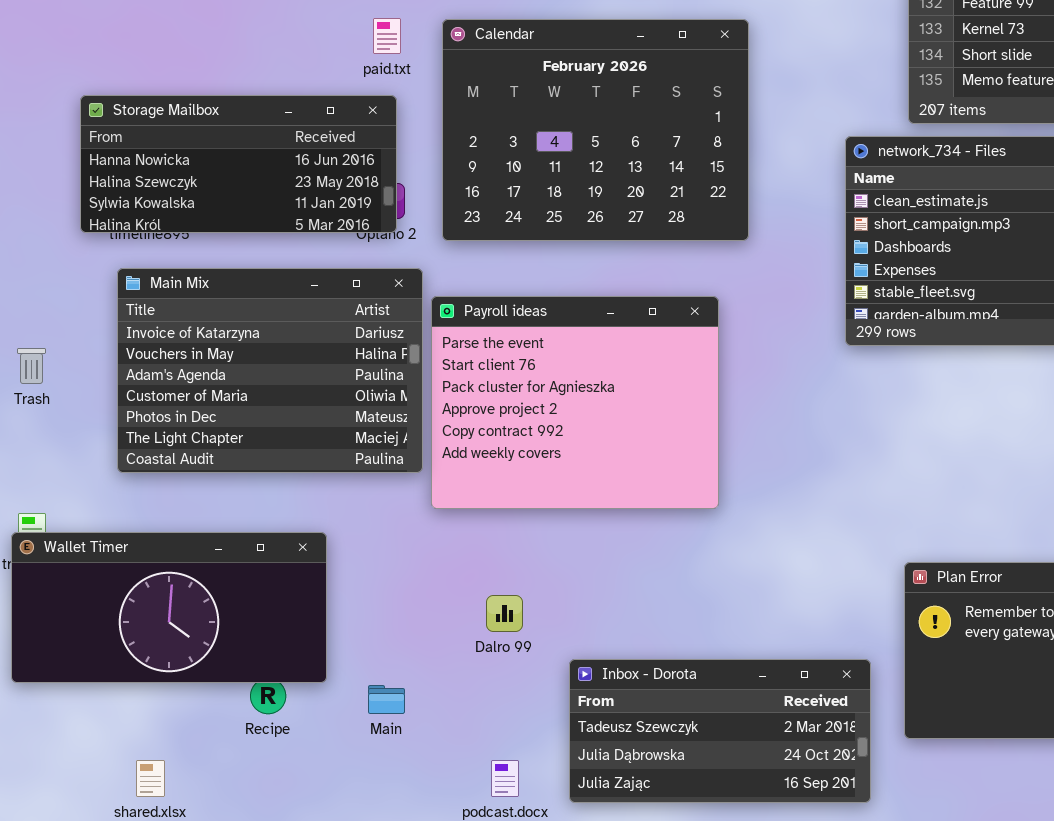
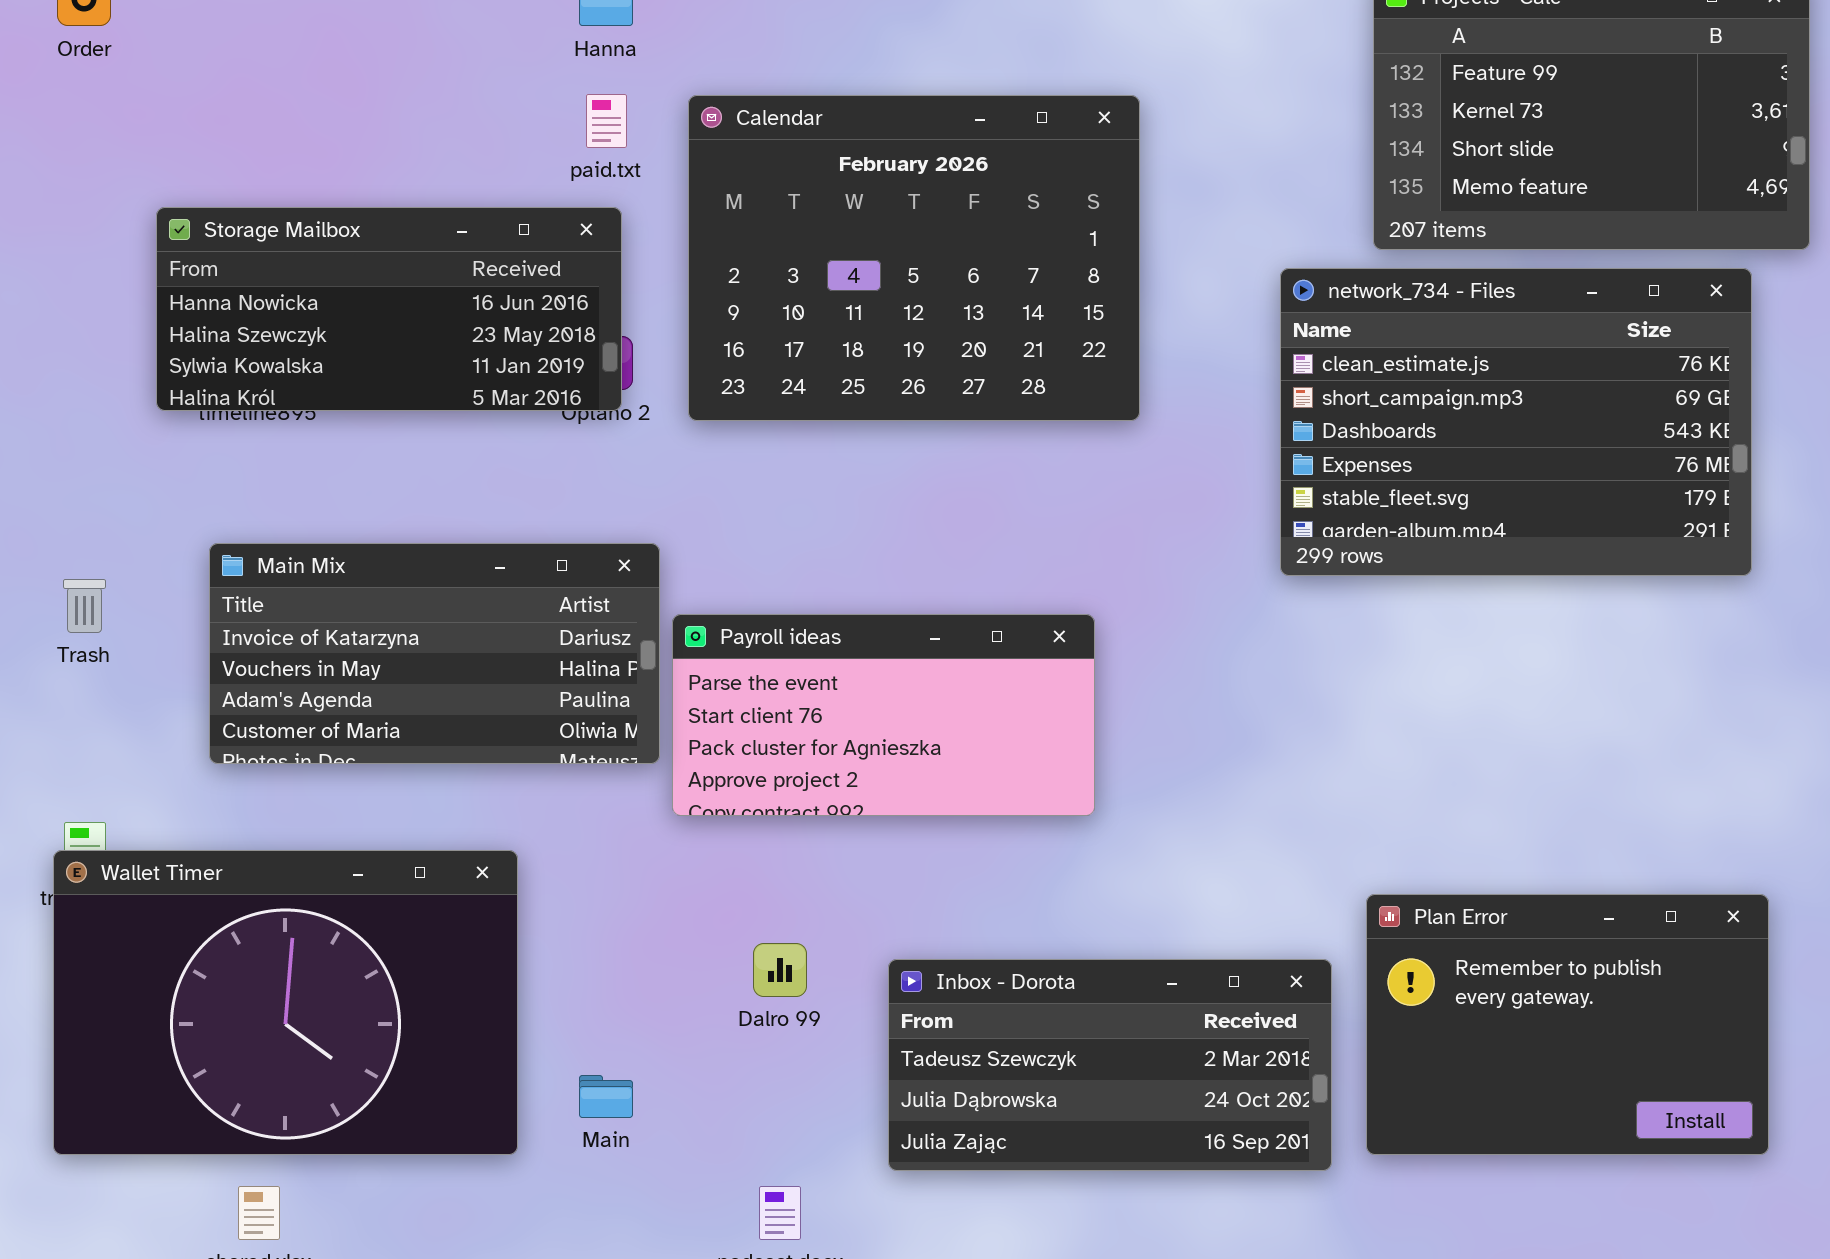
Main Mix: [117,268,423,473] -> [209,543,660,764], resized
Payroll ideas: [431,296,719,509] -> [672,614,1095,816], resized
Wallet Timer: [11,532,327,683] -> [53,850,518,1155], resized
Inbox - Dorota: [569,659,871,803] -> [888,959,1332,1171], moved

